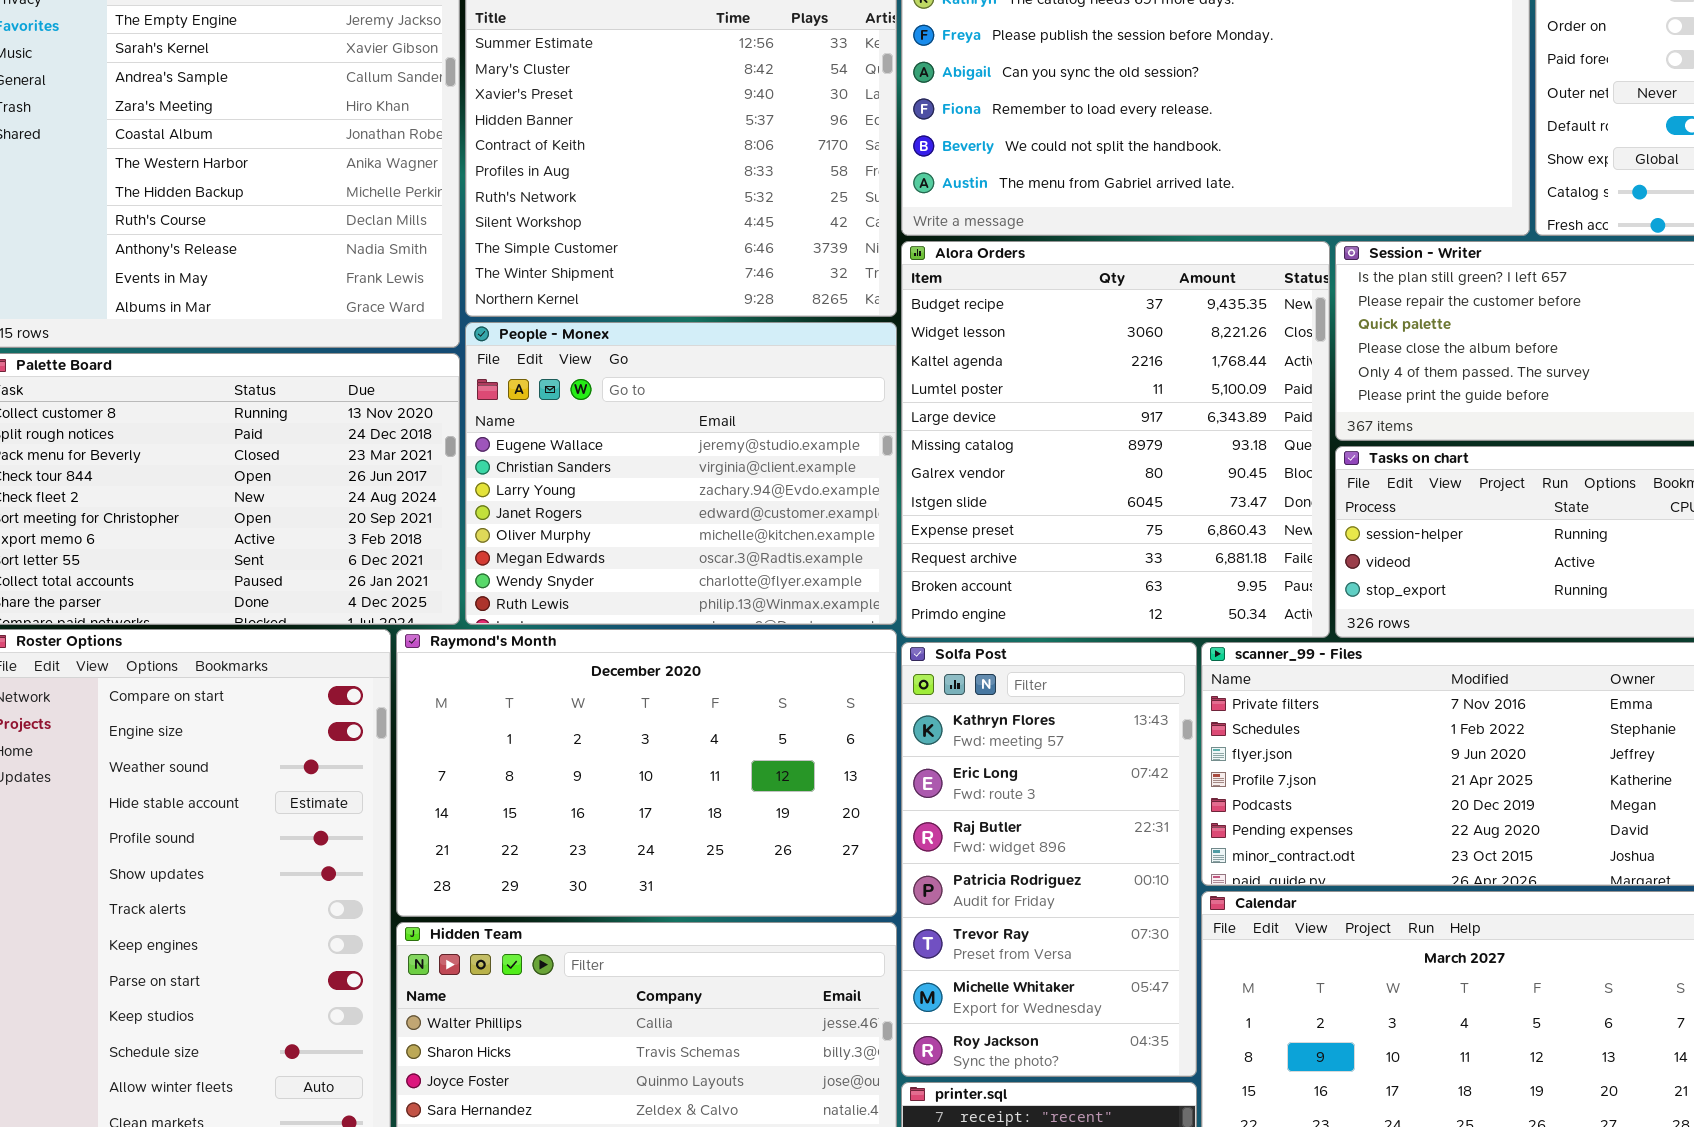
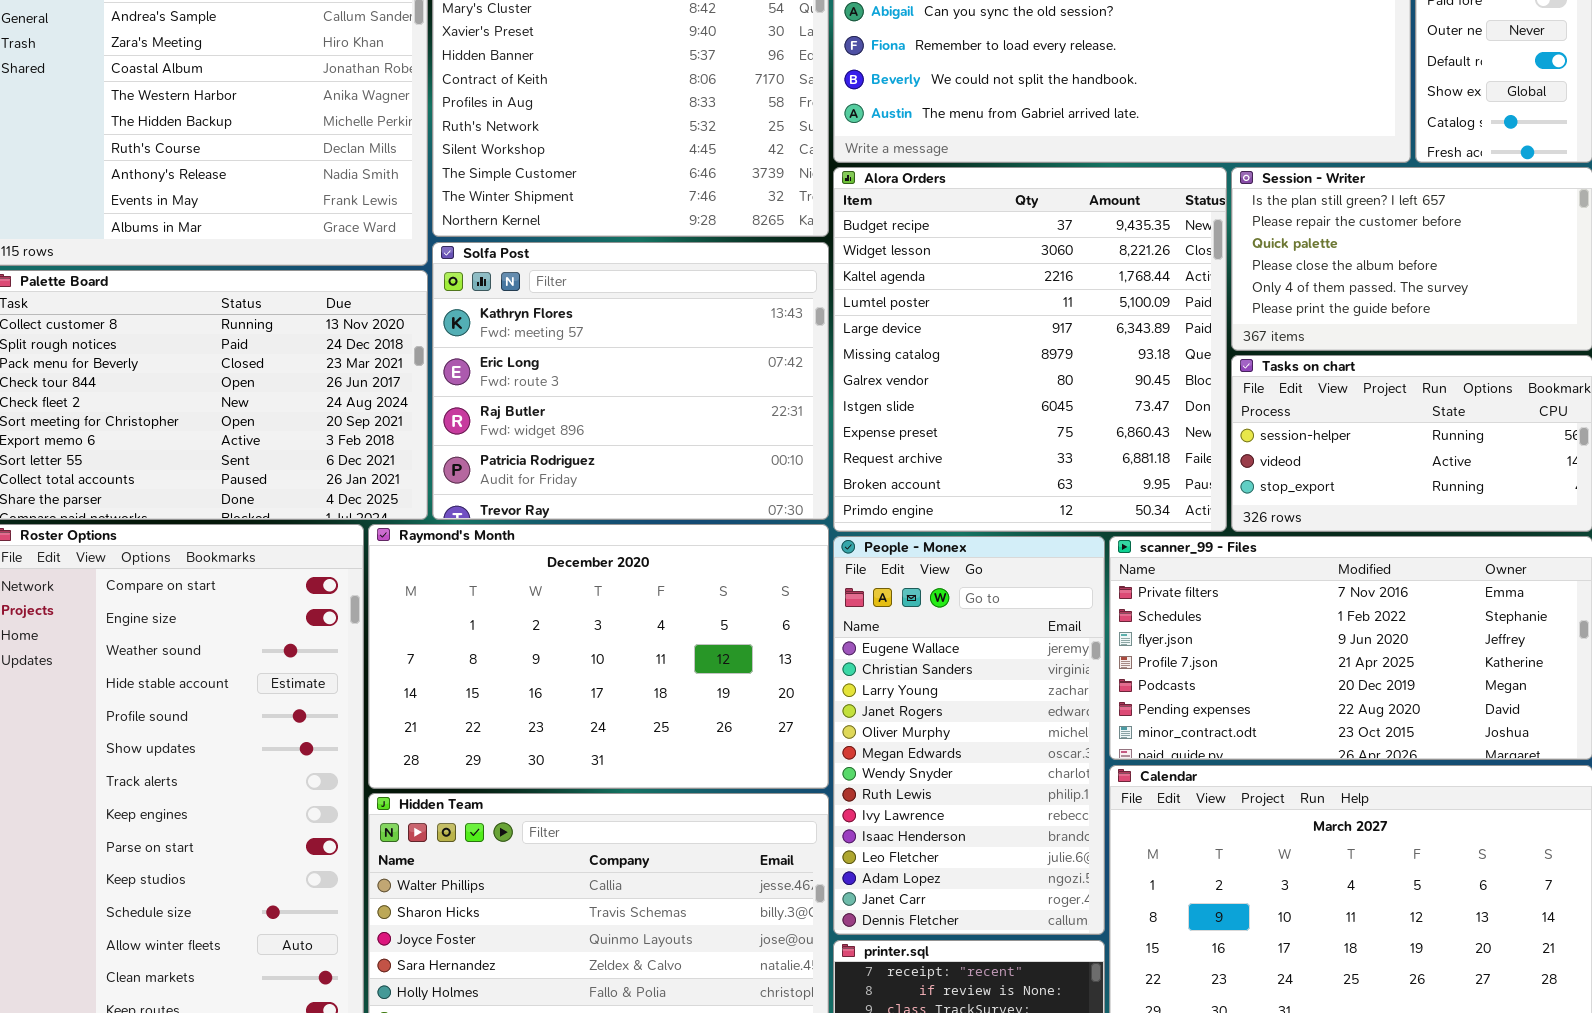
People - Monex: [465,322,897,625] -> [833,536,1105,935], moved, resized
Solfa Post: [901,642,1197,1077] -> [432,242,829,520], moved, resized

